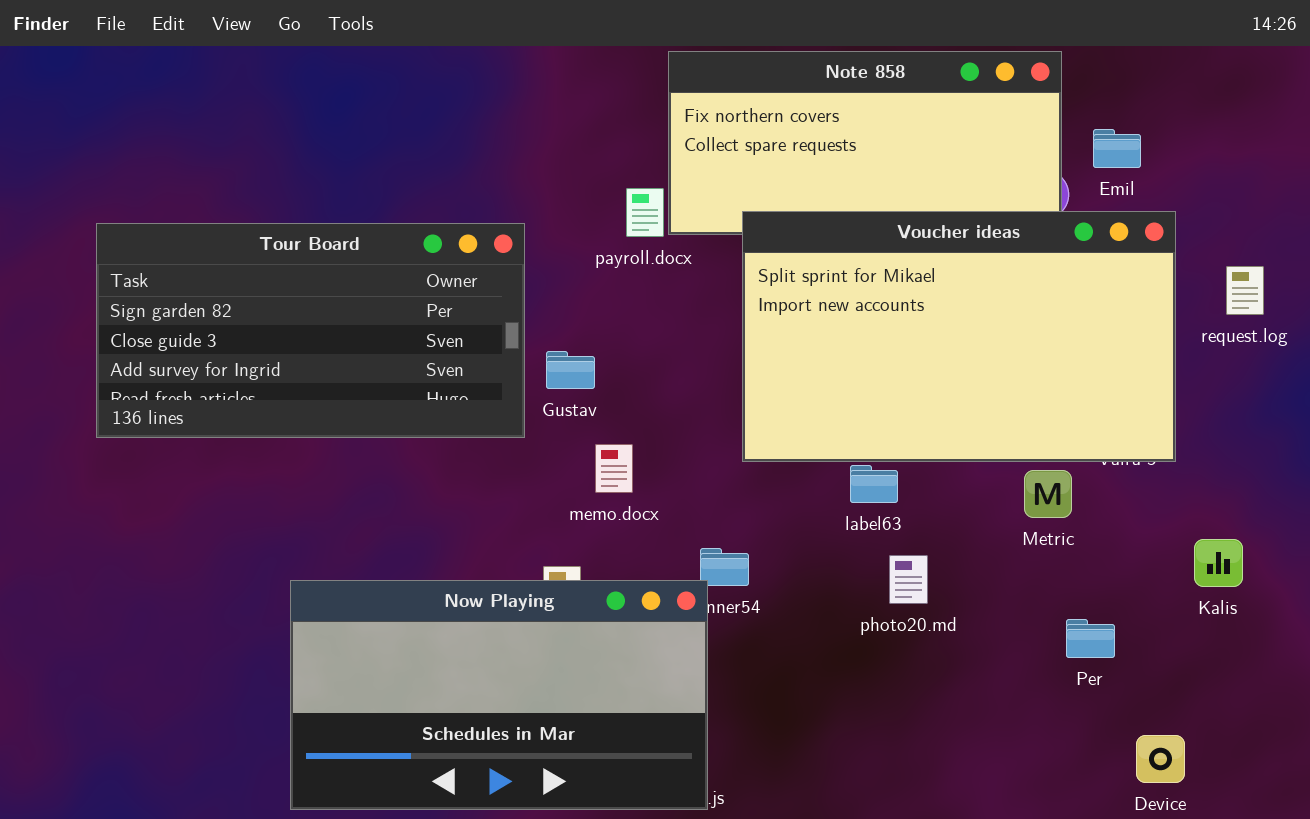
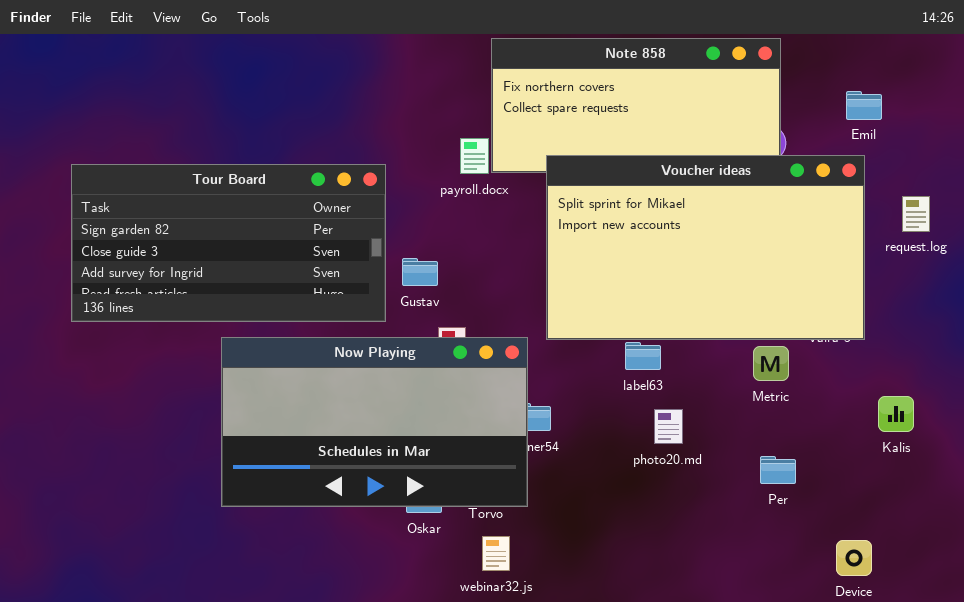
Emil: [1093,129,1141,168] -> [846,91,882,120], moved
Now Playing: [290,580,708,810] -> [221,337,528,507], moved
Per: [1066,619,1115,658] -> [760,456,796,484], moved

